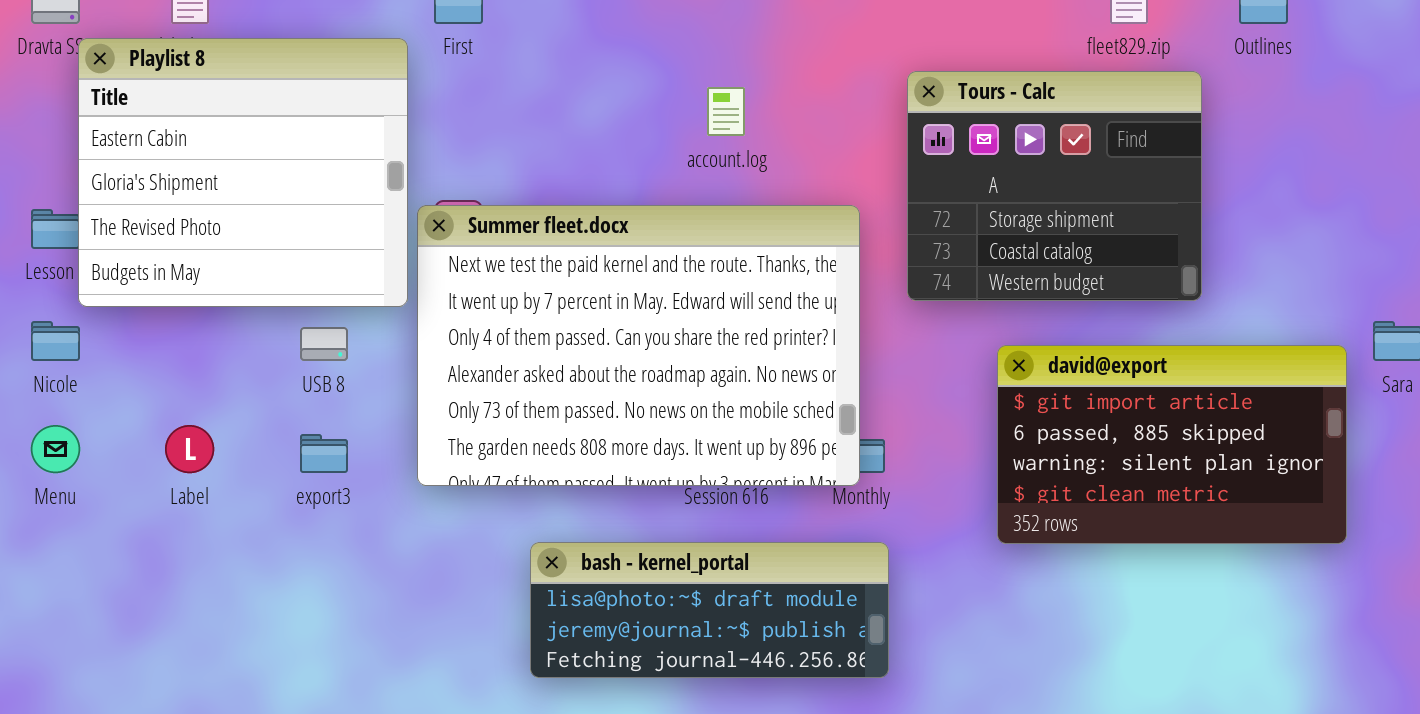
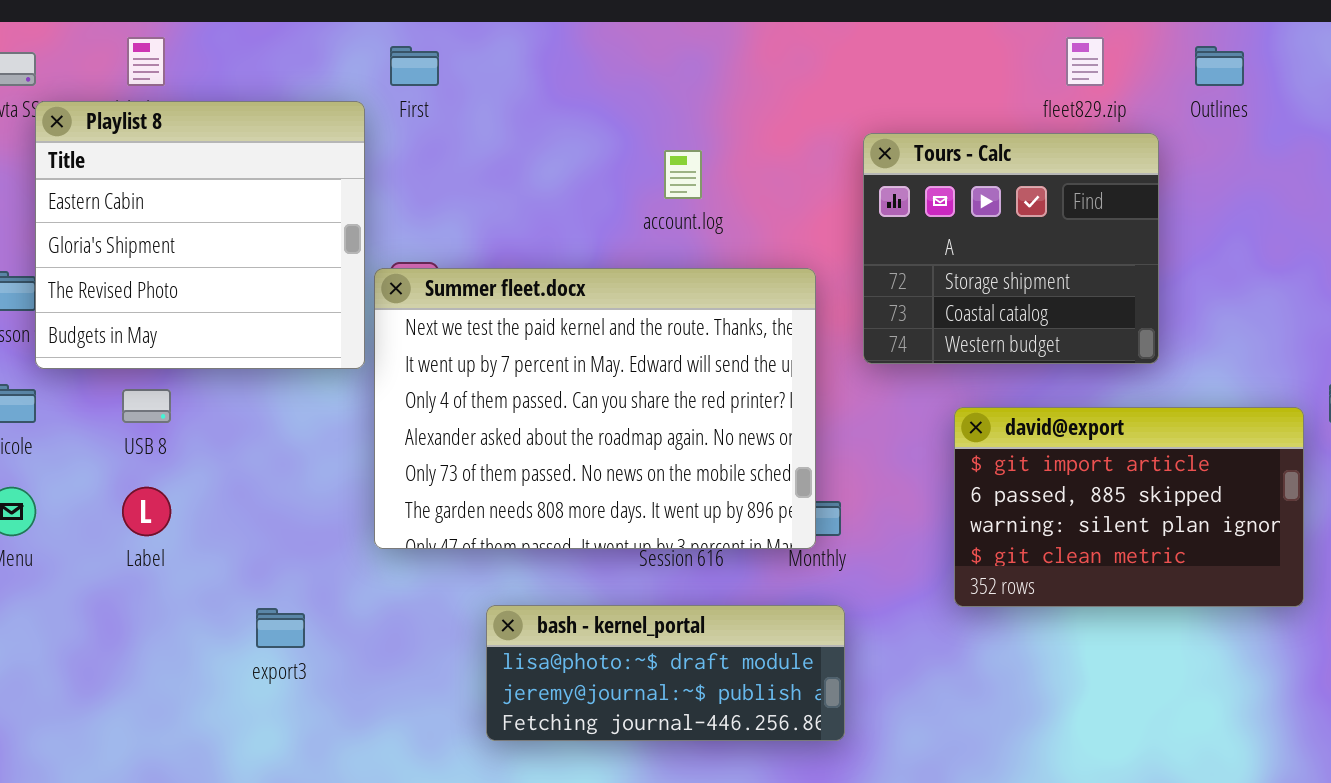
USB 8: [300,327,348,361] -> [122,389,171,423], moved
export3: [300,434,348,473] -> [256,608,305,648], moved

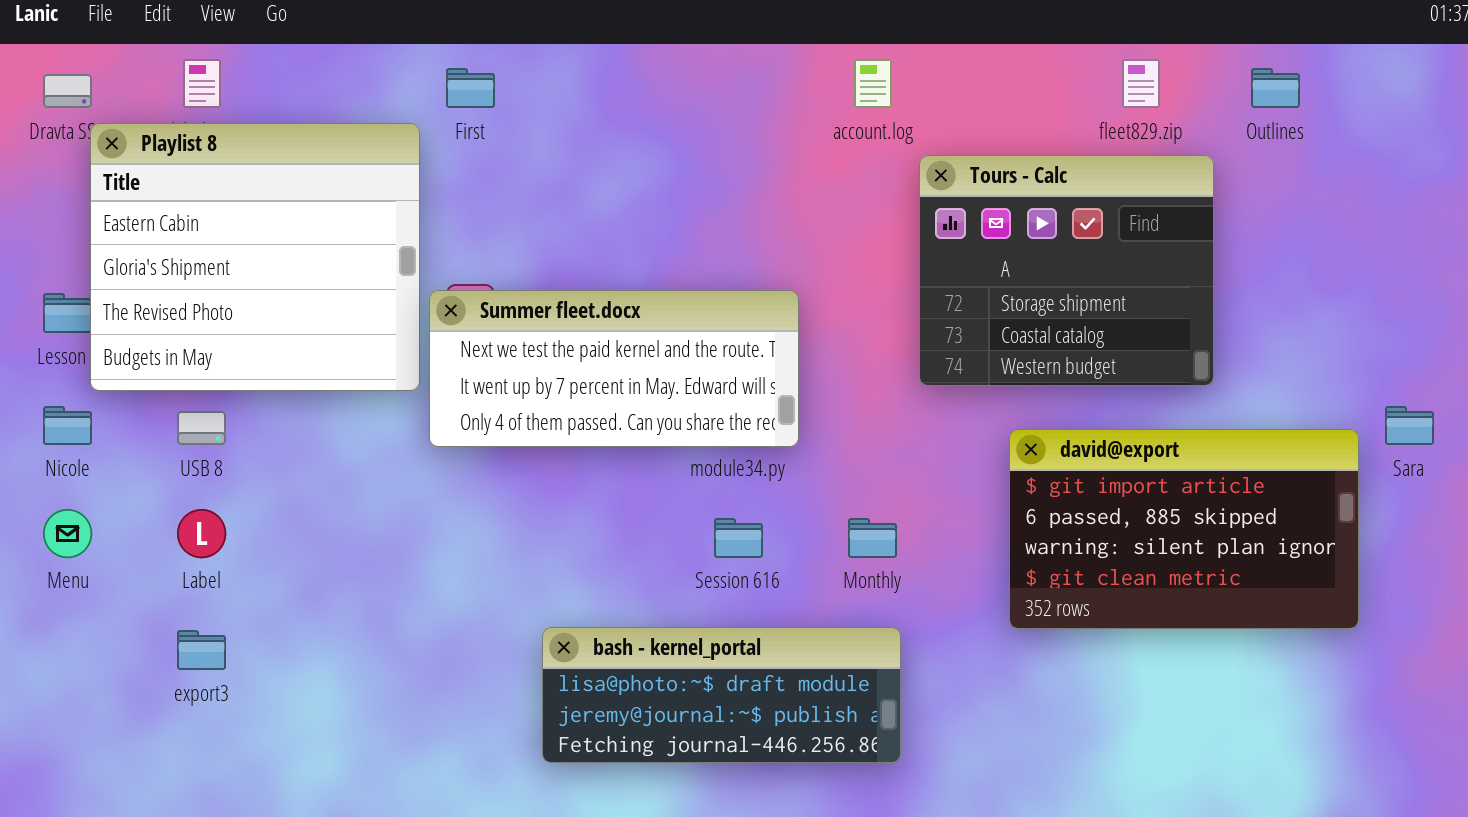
account.log: [664,150,702,199] -> [854,59,892,108], moved
Summer fleet.docx: [374,268,816,549] -> [429,290,799,447], resized
export3: [256,608,305,648] -> [177,630,226,670], moved

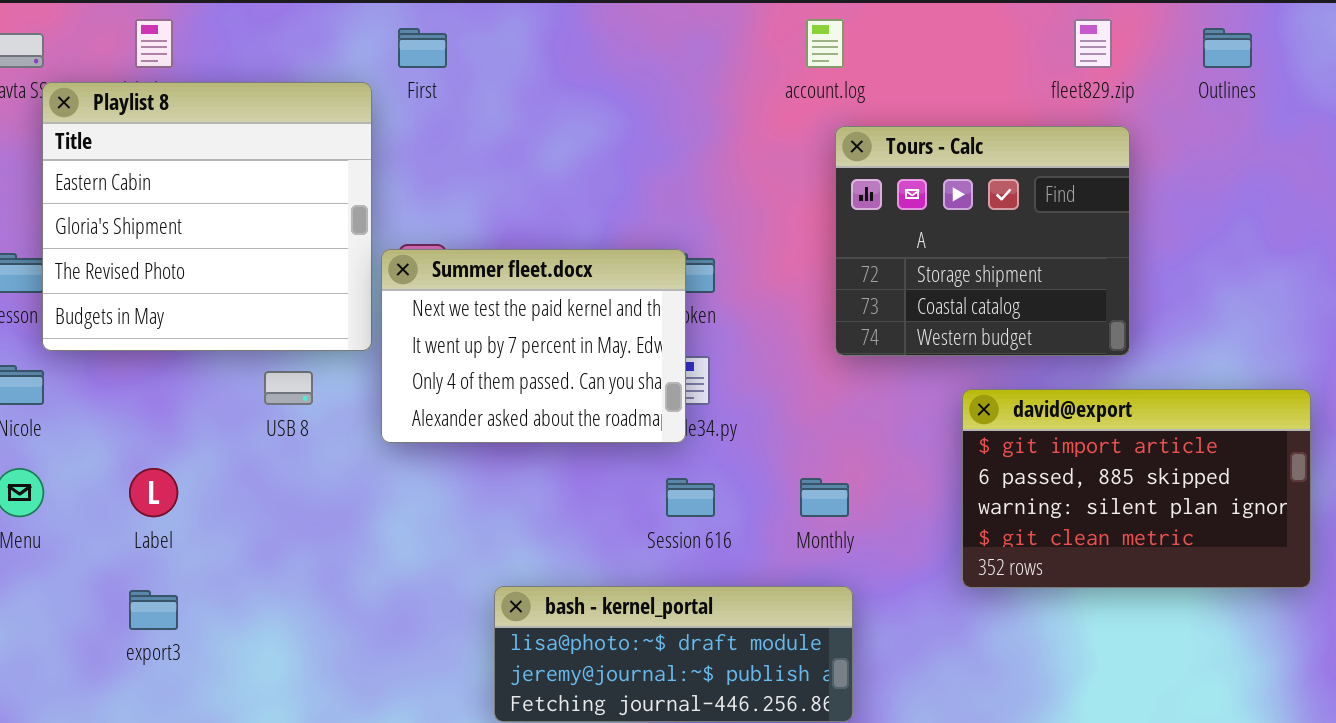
Tours - Calc: [919,155,1214,386] -> [835,126,1130,356], moved
Summer fleet.docx: [429,290,799,447] -> [381,249,686,443], resized
USB 8: [177,411,226,445] -> [264,371,313,405], moved

